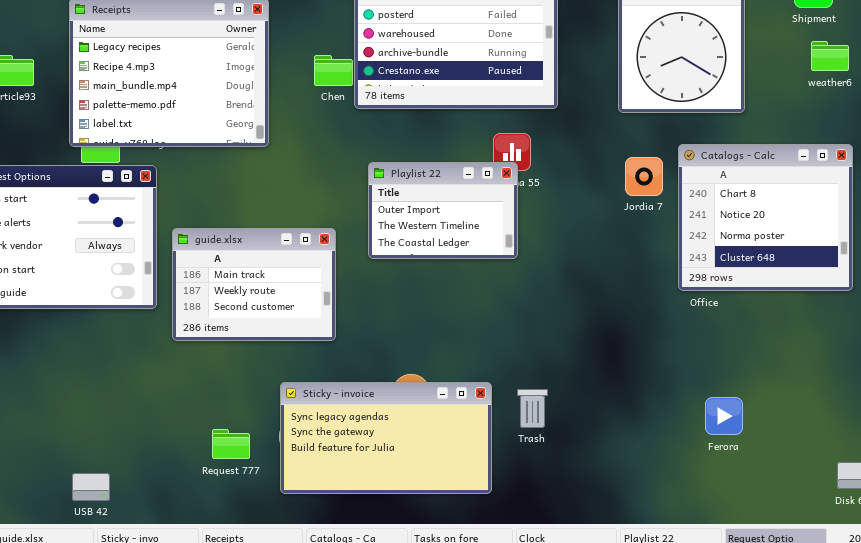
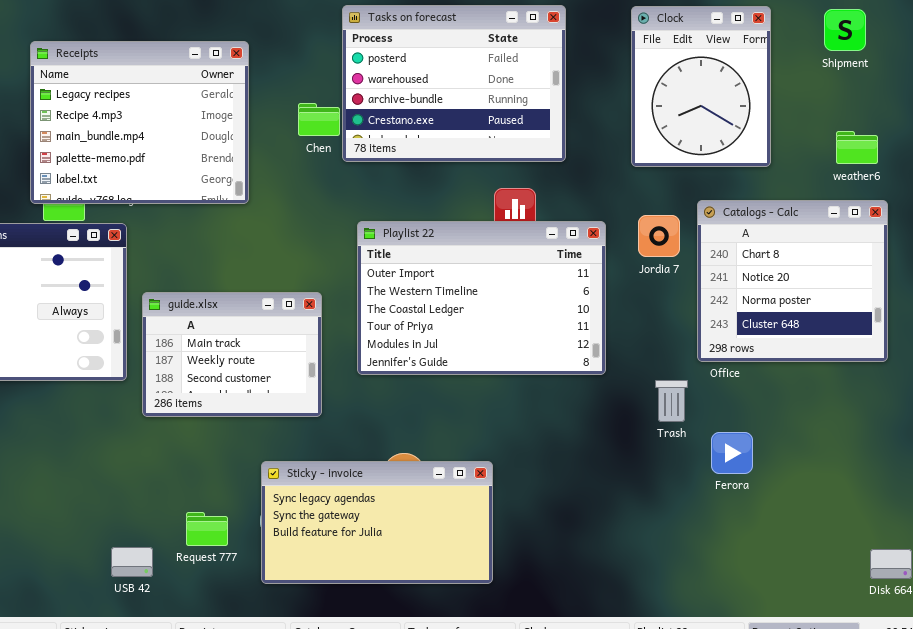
weather6: [811,41,849,71] -> [836,131,878,164], moved
Playlist 22: [368,162,518,259] -> [357,221,606,375], resized
Trash: [517,389,548,428] -> [655,380,688,422], moved
Ferora: [705,397,743,435] -> [711,432,753,474], moved
USB 42: [72,473,110,501] -> [111,547,153,577], moved

